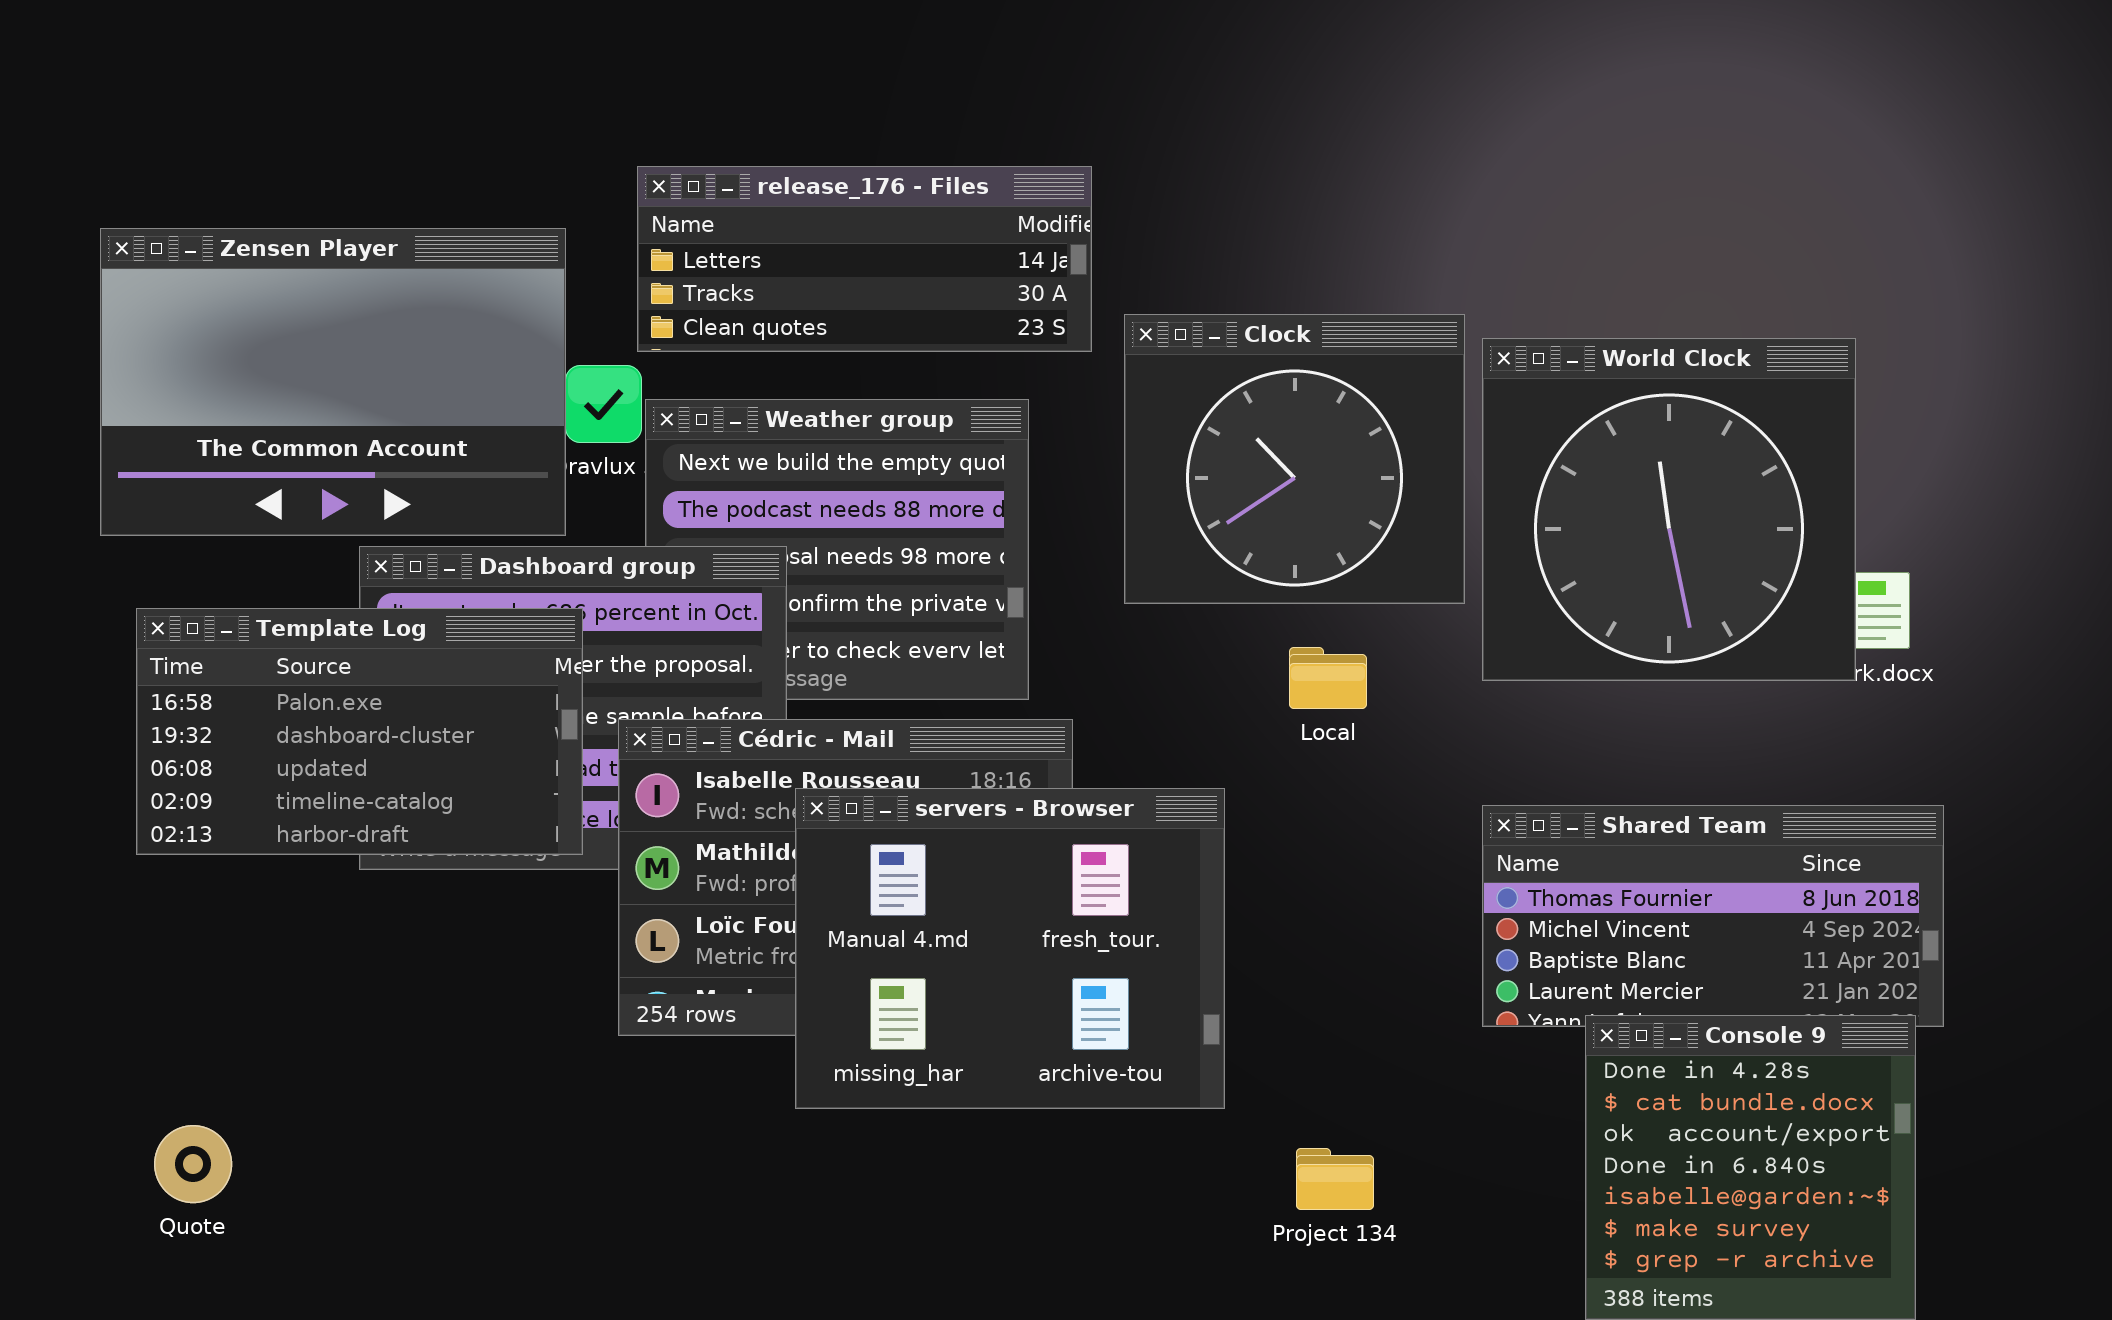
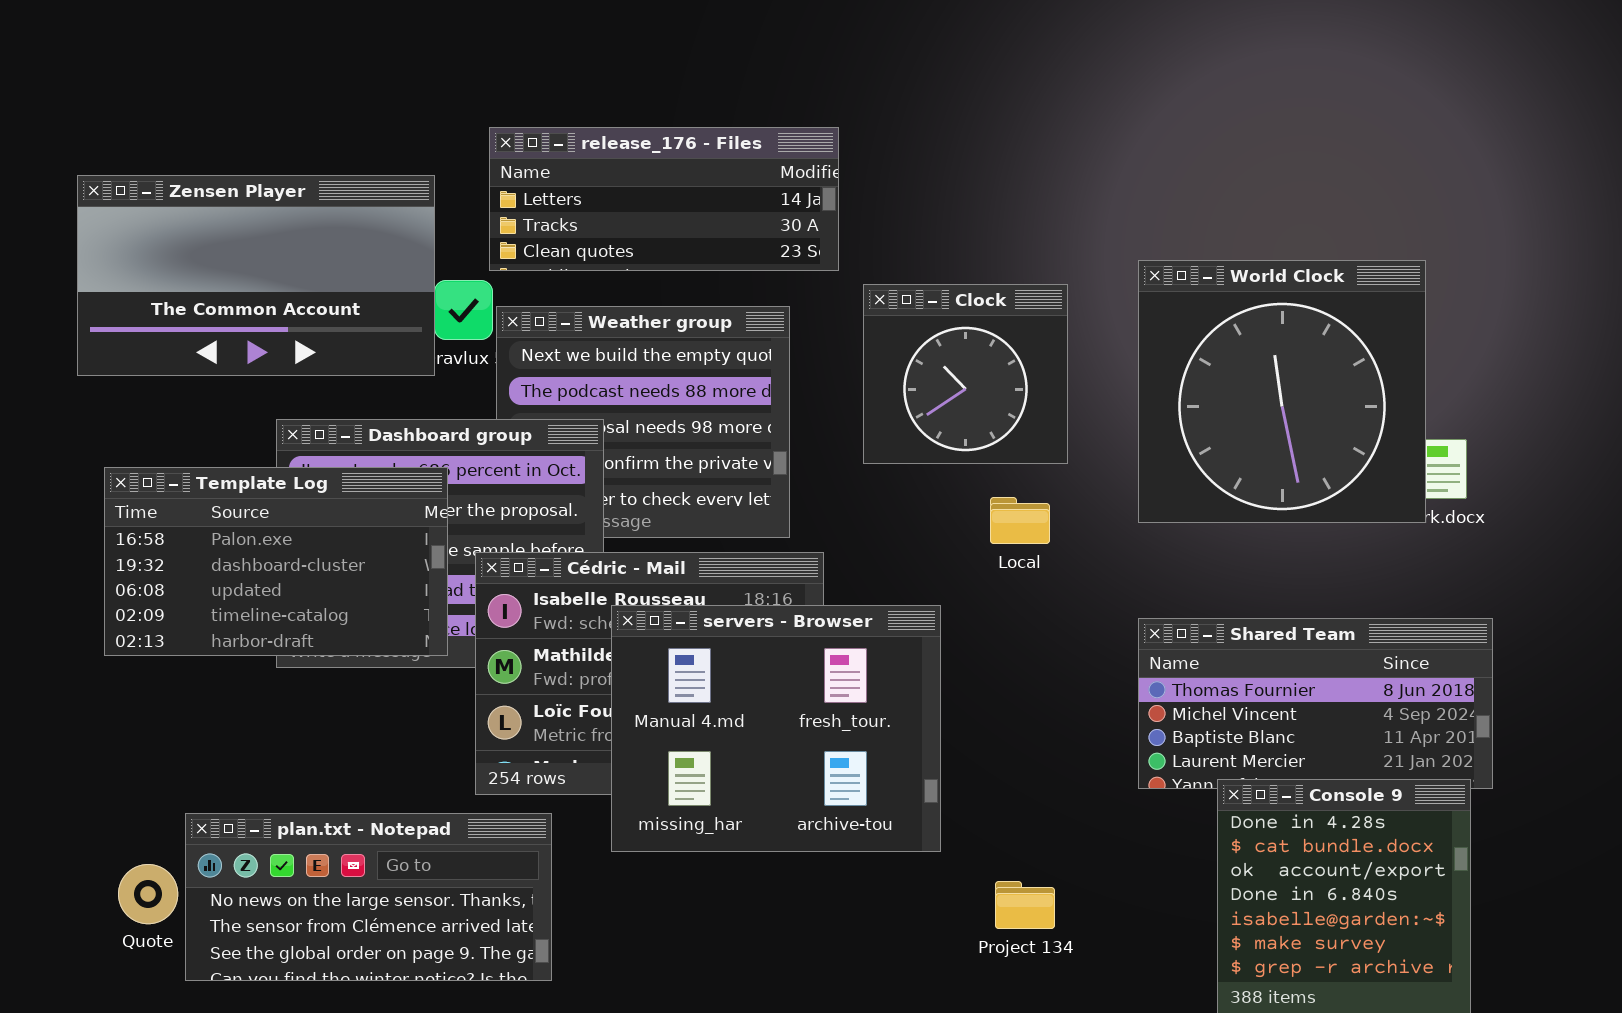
Zensen Player: [100,228,566,536] -> [77,175,435,376], resized
Clock: [1124,314,1465,604] -> [863,284,1068,464], resized
plan.txt - Notepad: none -> [185,813,552,981], opened

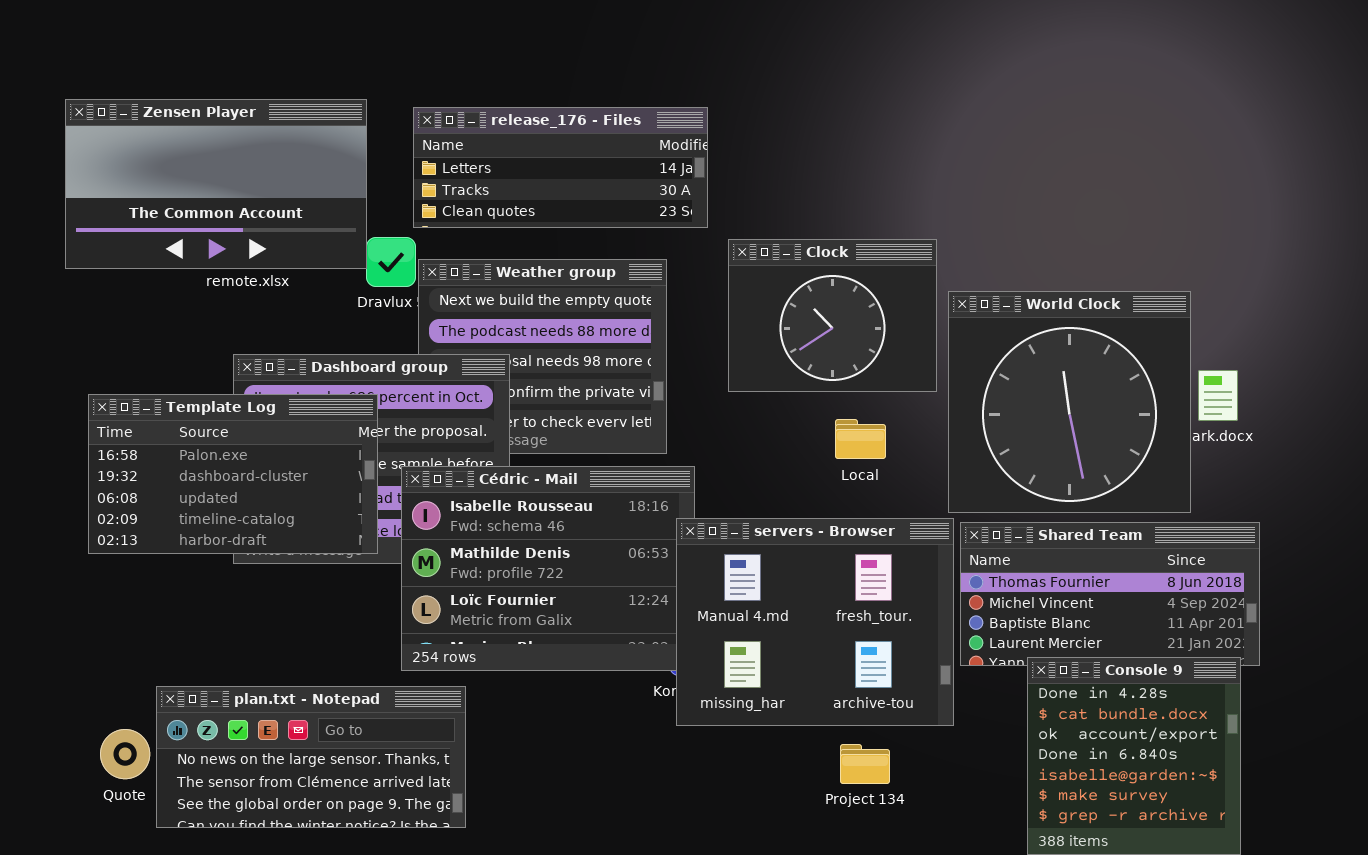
Zensen Player: [77,175,435,376] -> [65,99,367,269], moved
World Clock: [1138,260,1426,523] -> [948,291,1191,513], moved
Clock: [863,284,1068,464] -> [728,239,937,392], resized
servers - Browser: [611,605,941,852] -> [676,518,954,726], moved

